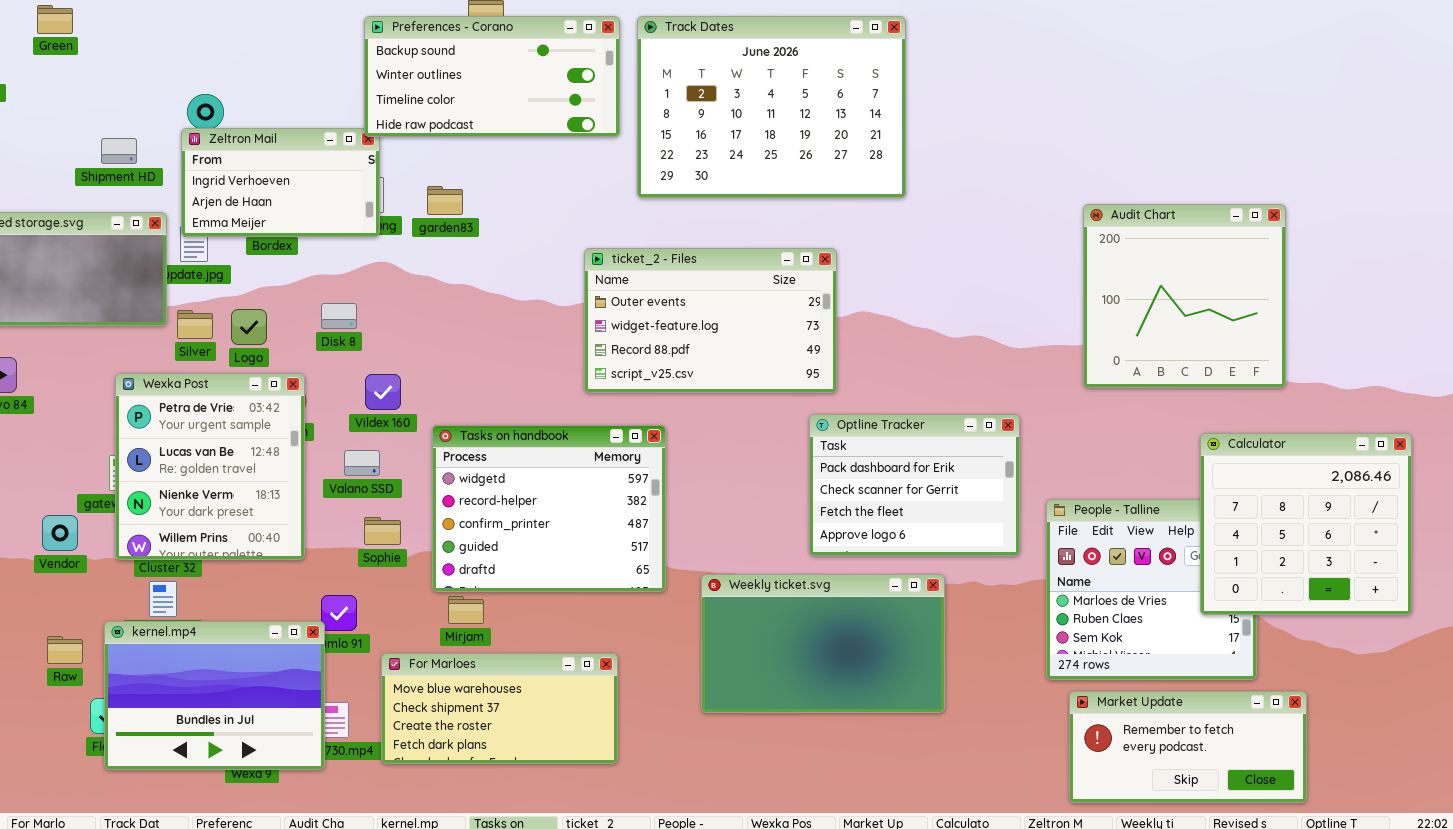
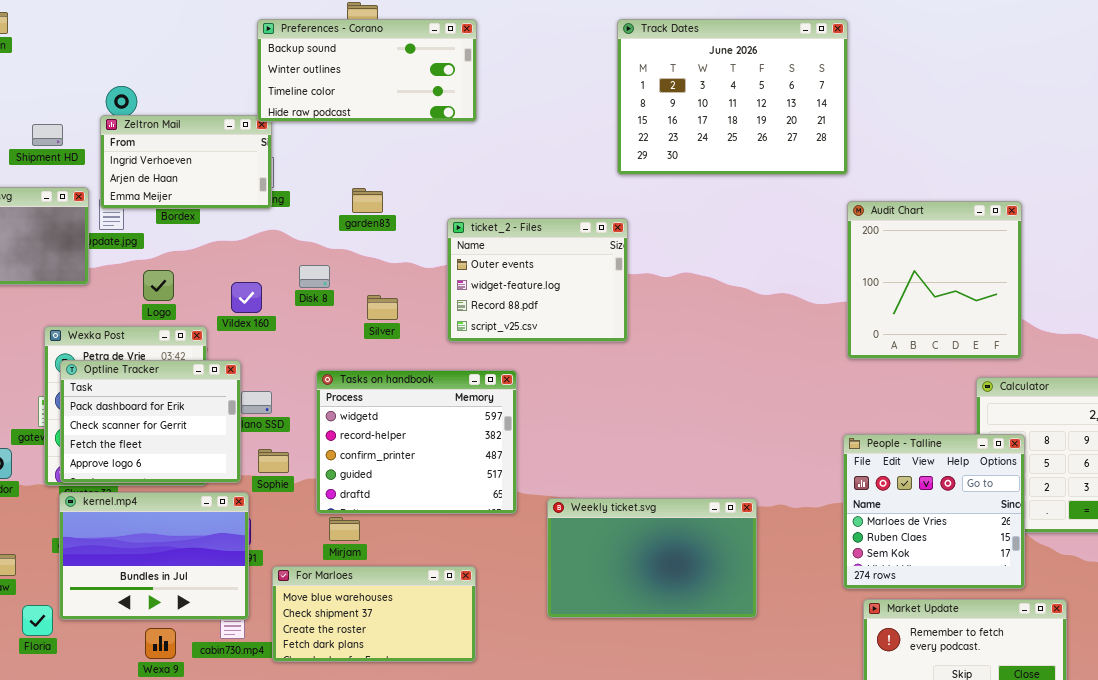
Track Dates: [637,16,906,198] -> [617,19,848,175], moved
garden83: [427,186,463,215] -> [352,188,383,213], moved
Audit Chart: [1083,204,1286,388] -> [847,201,1022,359], moved
ticket_2 - Files: [584,248,837,393] -> [447,218,628,342], resized
Disk 8: [321,303,357,329] -> [299,265,330,288], moved
Silver: [177,310,213,339] -> [367,295,398,320], moved
Vildex 160: [365,374,401,410] -> [231,282,262,313], moved
Optline Tracker: [809,414,1020,556] -> [60,360,241,483], moved
People - Talline: [1046,499,1257,680] -> [843,434,1025,589], raised
kernel.mp4: [104,621,325,770] -> [59,492,249,620], moved

